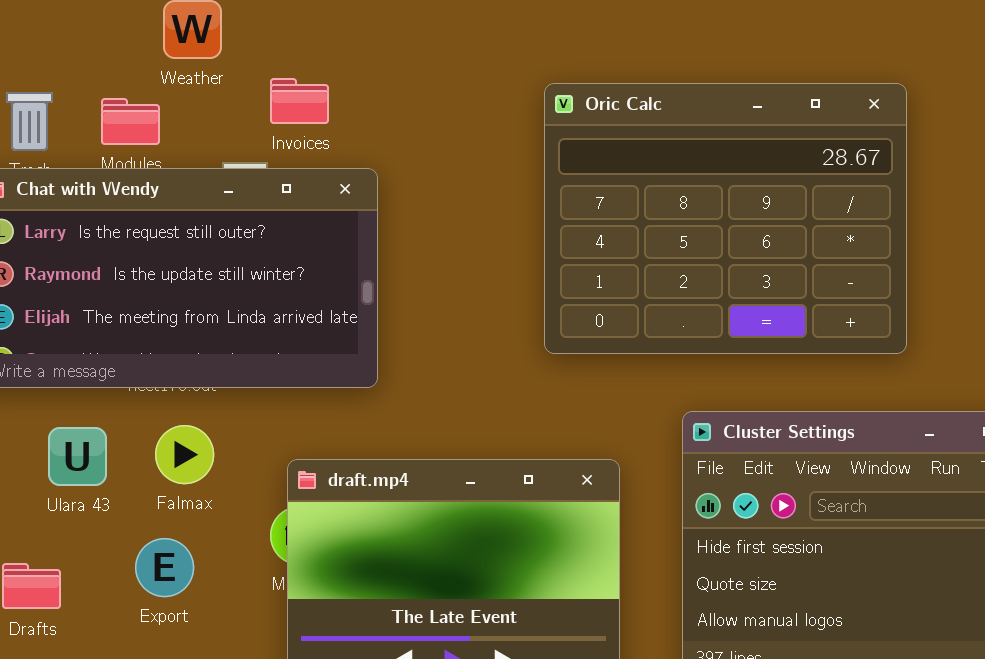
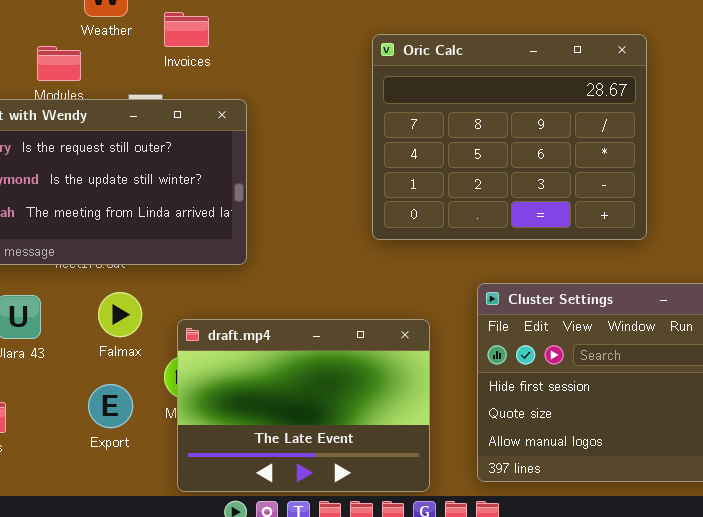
Invoices: [270,78,329,124] -> [164,12,209,47], moved
Falmax: [155,425,214,484] -> [98,292,142,337], moved
Export: [135,538,194,597] -> [88,384,133,428], moved

